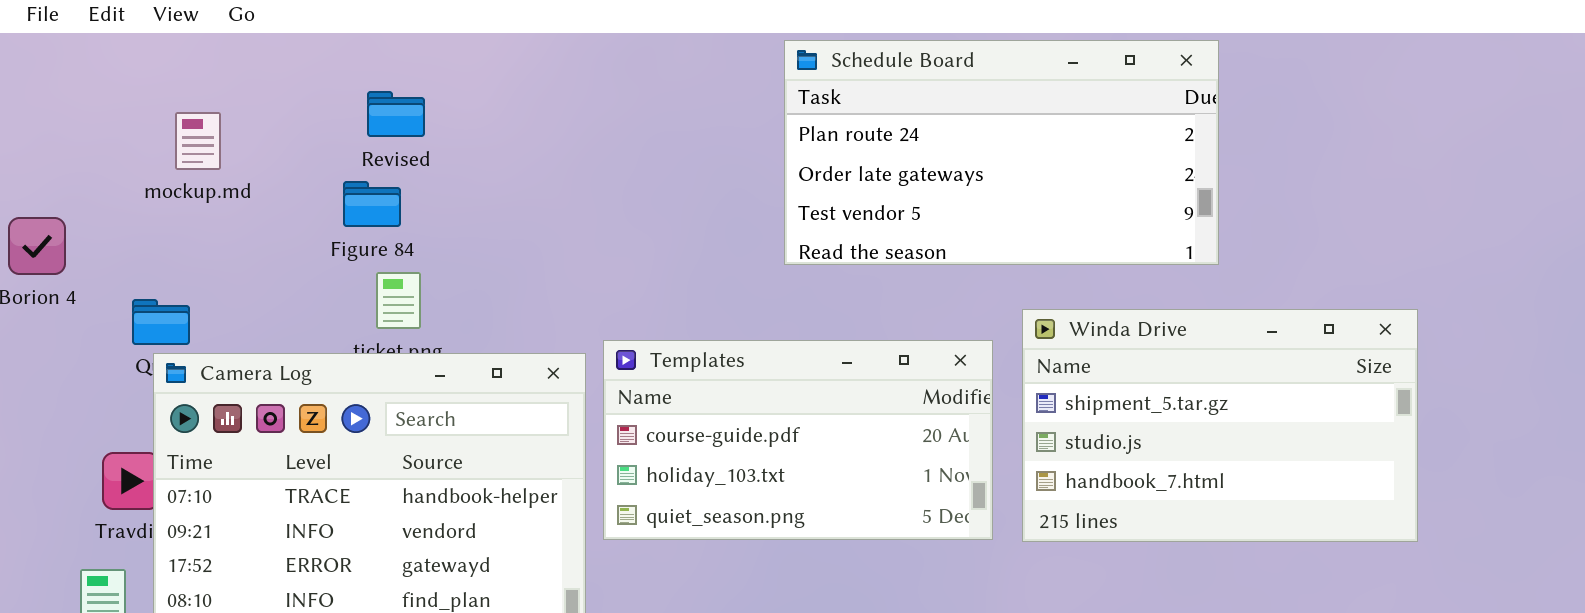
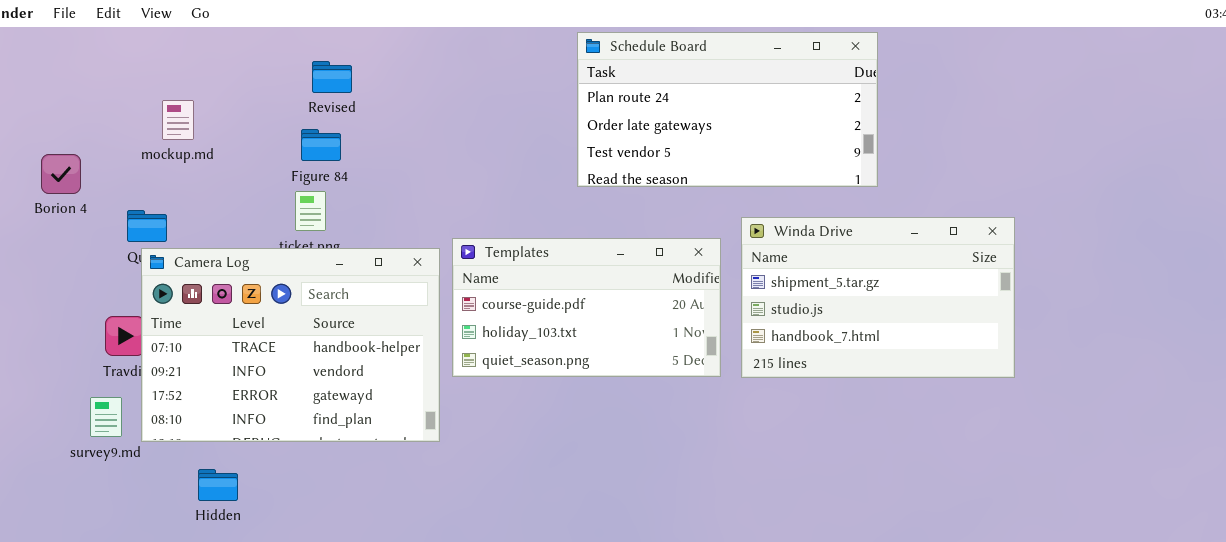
Revised: [367,91,425,137] -> [312,61,352,93], moved
mockup.md: [175,112,221,170] -> [162,100,194,140], moved
Figure 84: [343,181,401,227] -> [301,129,341,161], moved

